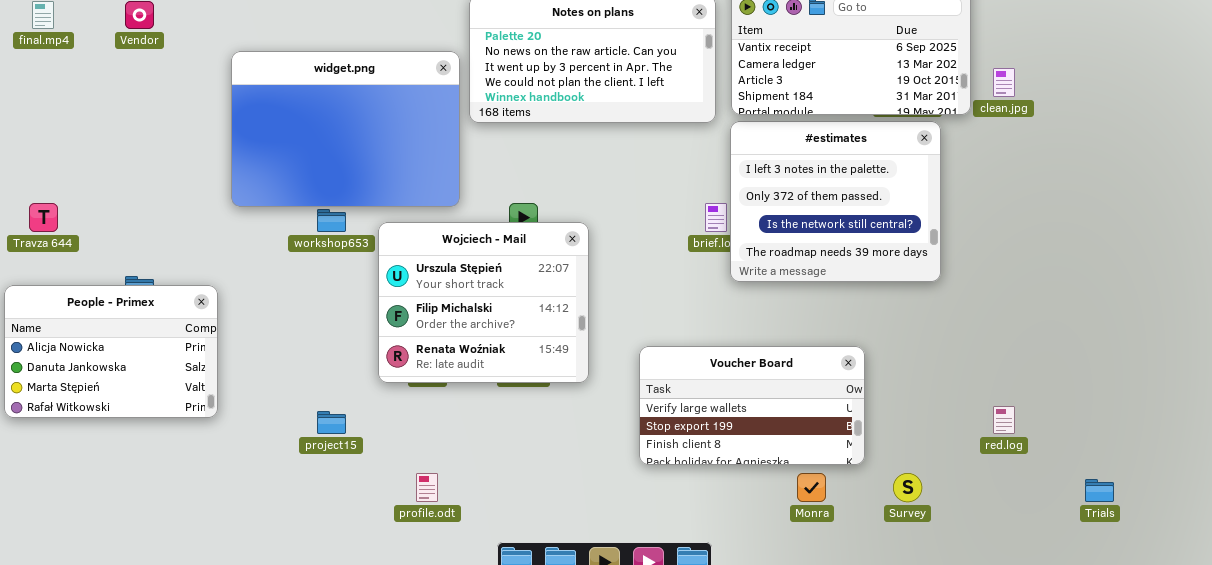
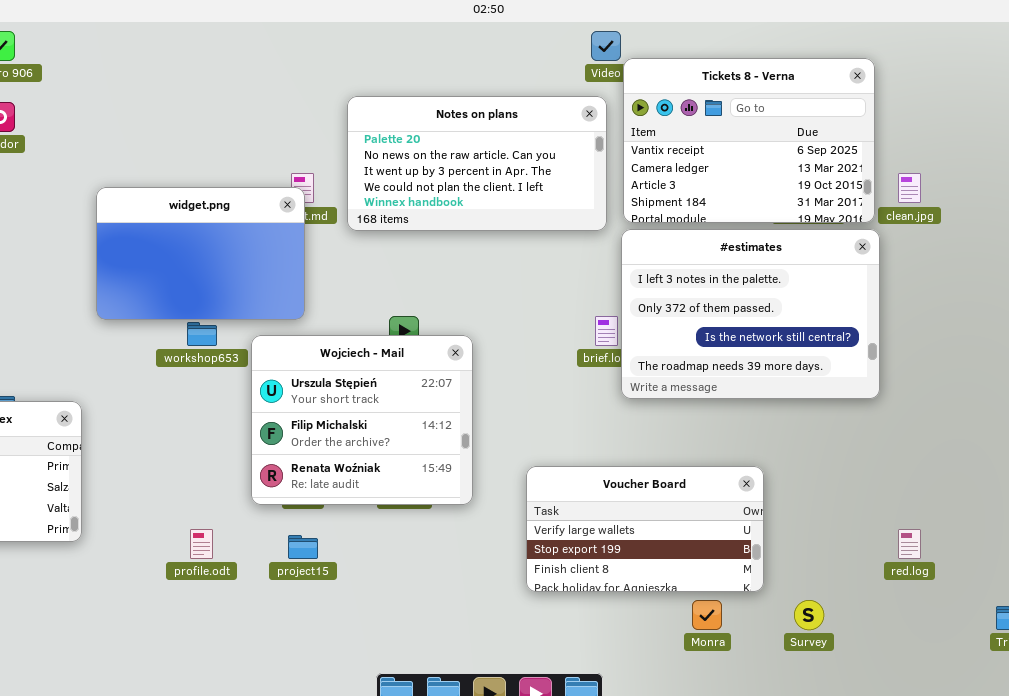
widget.png: [231,51,460,207] -> [96,187,305,320], resized
#estimates: [730,121,941,282] -> [621,229,880,399], resized
project15: [317,411,346,434] -> [288,535,318,559], moved
profile.odt: [416,473,438,502] -> [190,529,213,559], moved

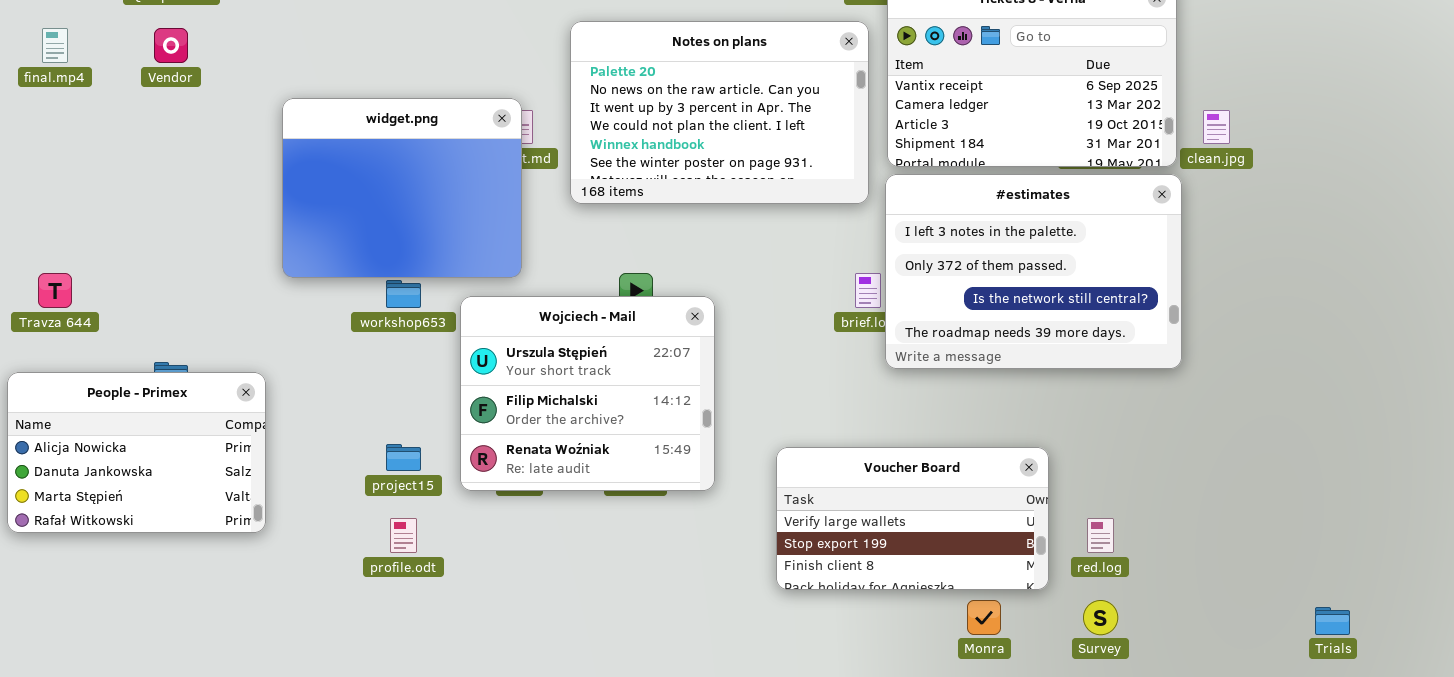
Notes on plans: [347,96,607,231] -> [570,21,869,204], resized
widget.png: [96,187,305,320] -> [282,98,522,278], resized
red.log: [898,529,921,559] -> [1087,518,1114,553], moved
project15: [288,535,318,559] -> [386,444,421,471], moved

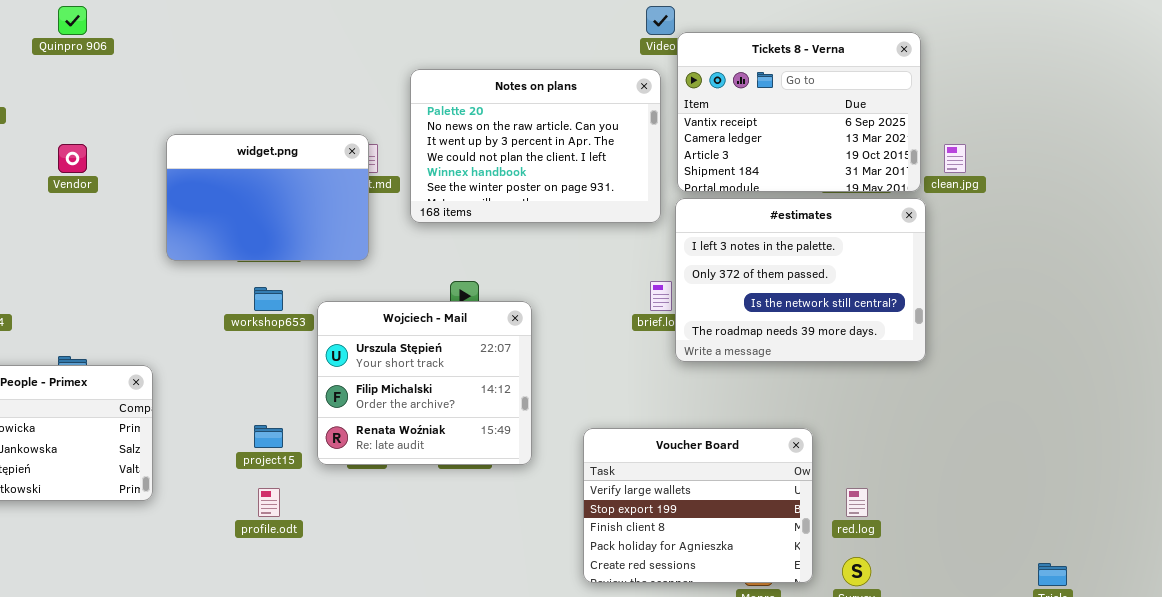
Vendor: [154,28,188,63] -> [58,144,87,173], moved
widget.png: [282,98,522,278] -> [166,134,369,261], resized
Voucher Board: [776,447,1049,590] -> [583,428,813,583], resized

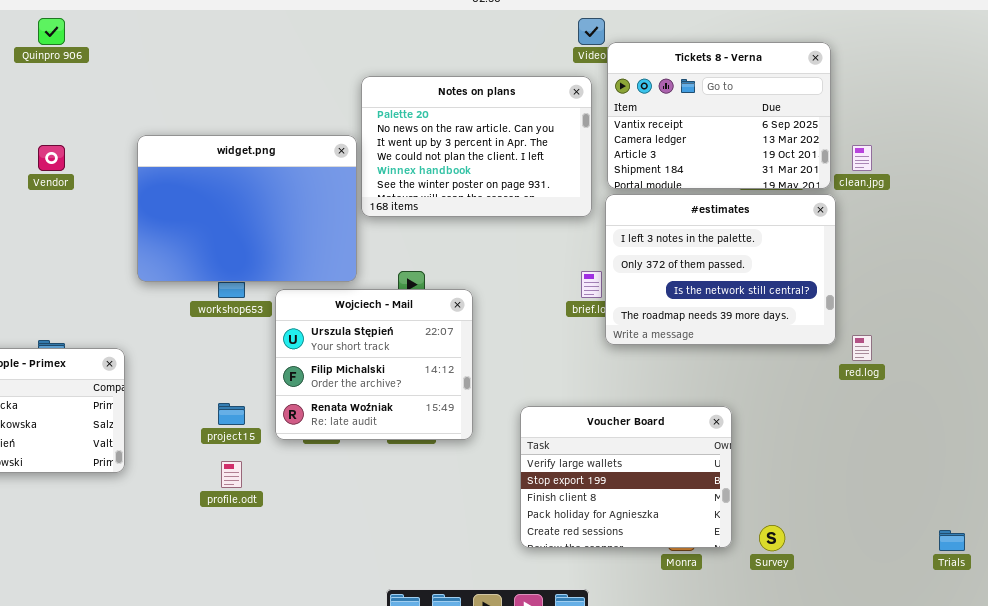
widget.png: [166,134,369,261] -> [137,135,357,282], resized
red.log: [846,488,868,517] -> [852,335,872,361], moved

